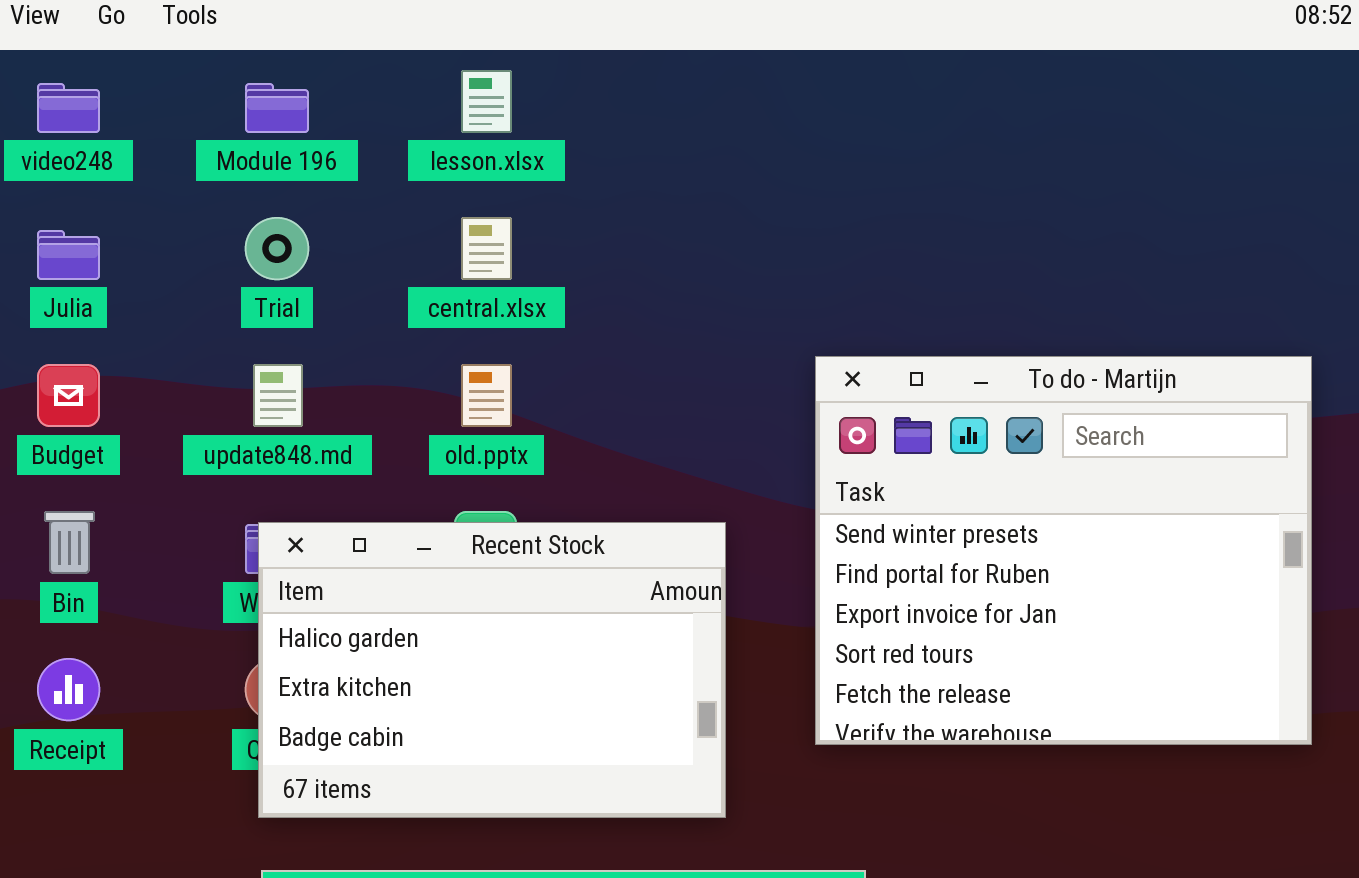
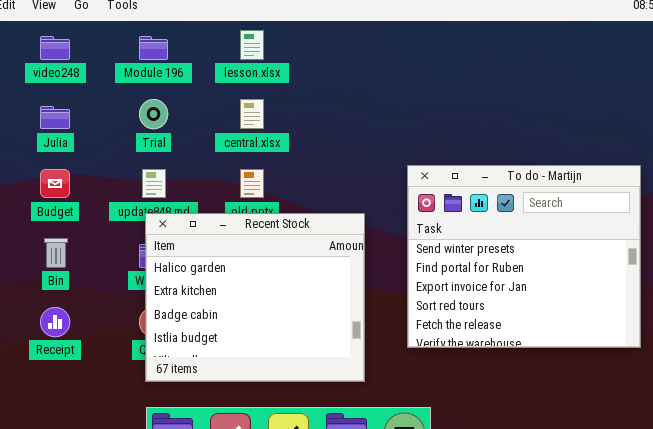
Recent Stock: [258,522,726,818] -> [145,213,365,382], resized

